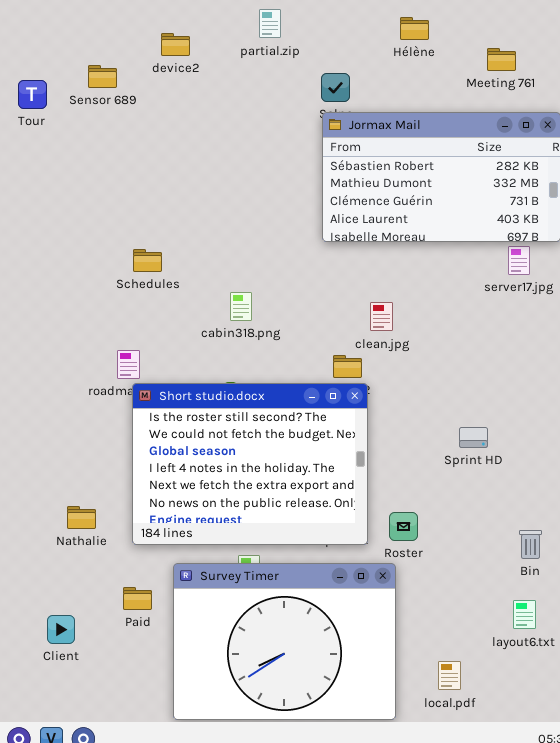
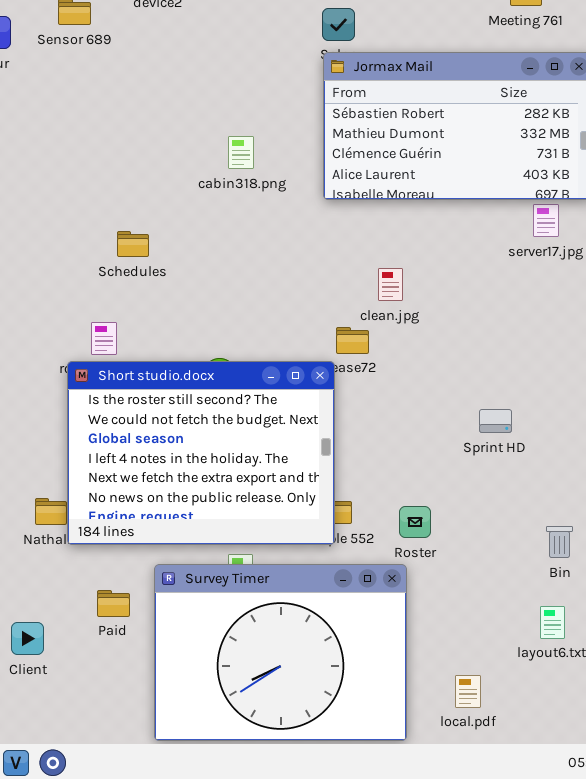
Schedules: [133,249,162,272] -> [117,231,149,257], moved
cabin318.png: [230,292,252,321] -> [228,136,254,169], moved
Short studio.docx: [132,383,368,545] -> [67,361,335,545], moved

